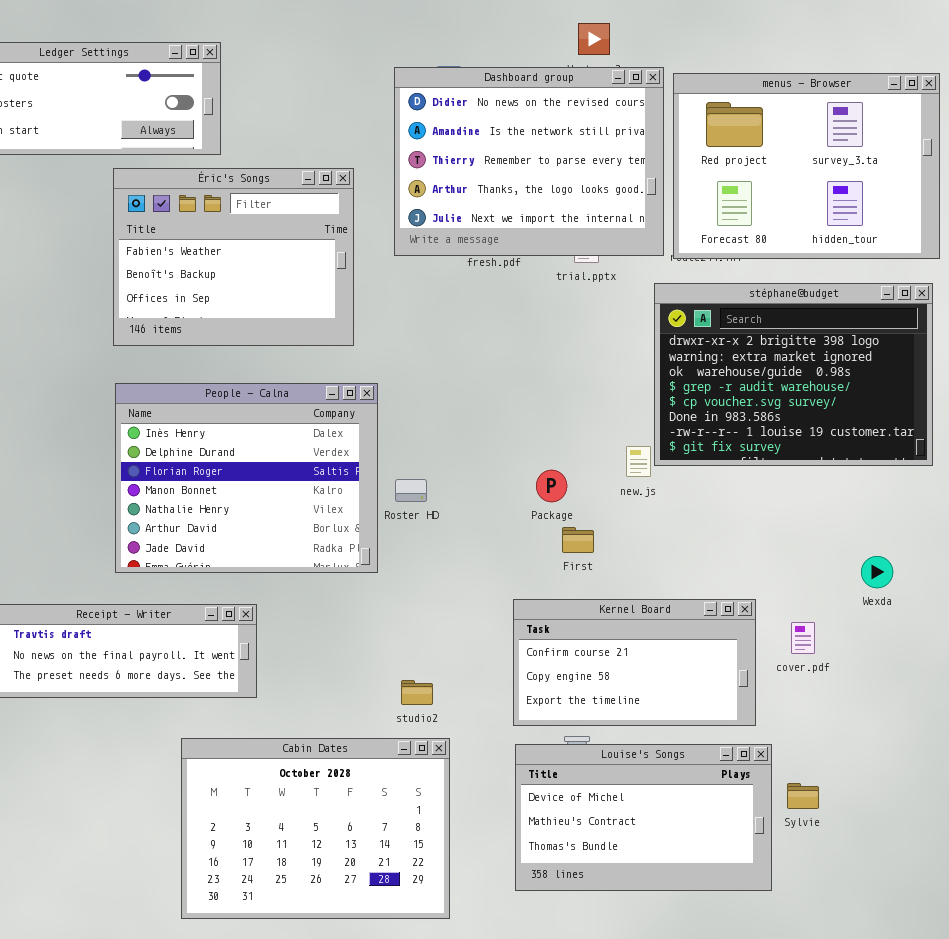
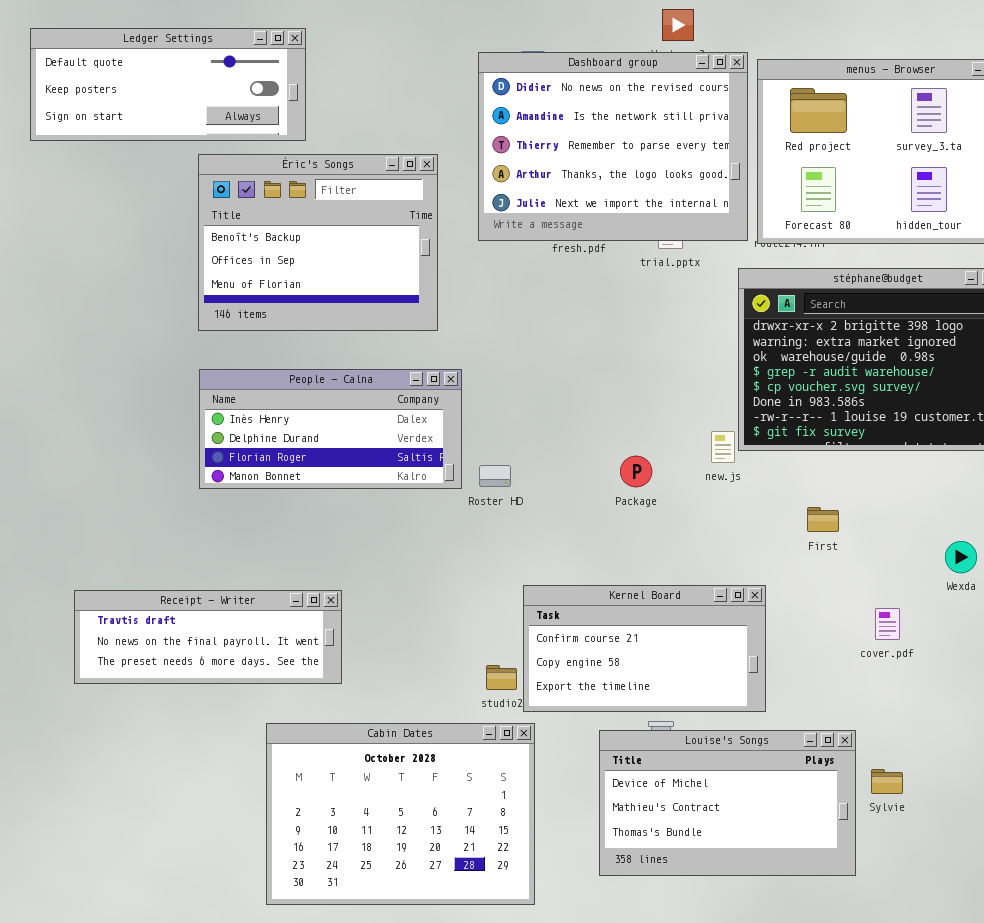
Éric's Songs: [113,168,354,346] -> [198,154,438,331], scrolled down 1 row
People - Calna: [115,383,378,573] -> [199,369,462,489], resized
First: [562,527,594,553] -> [807,507,839,532], moved
Kernel Board: [513,599,756,726] -> [523,585,766,712], moved

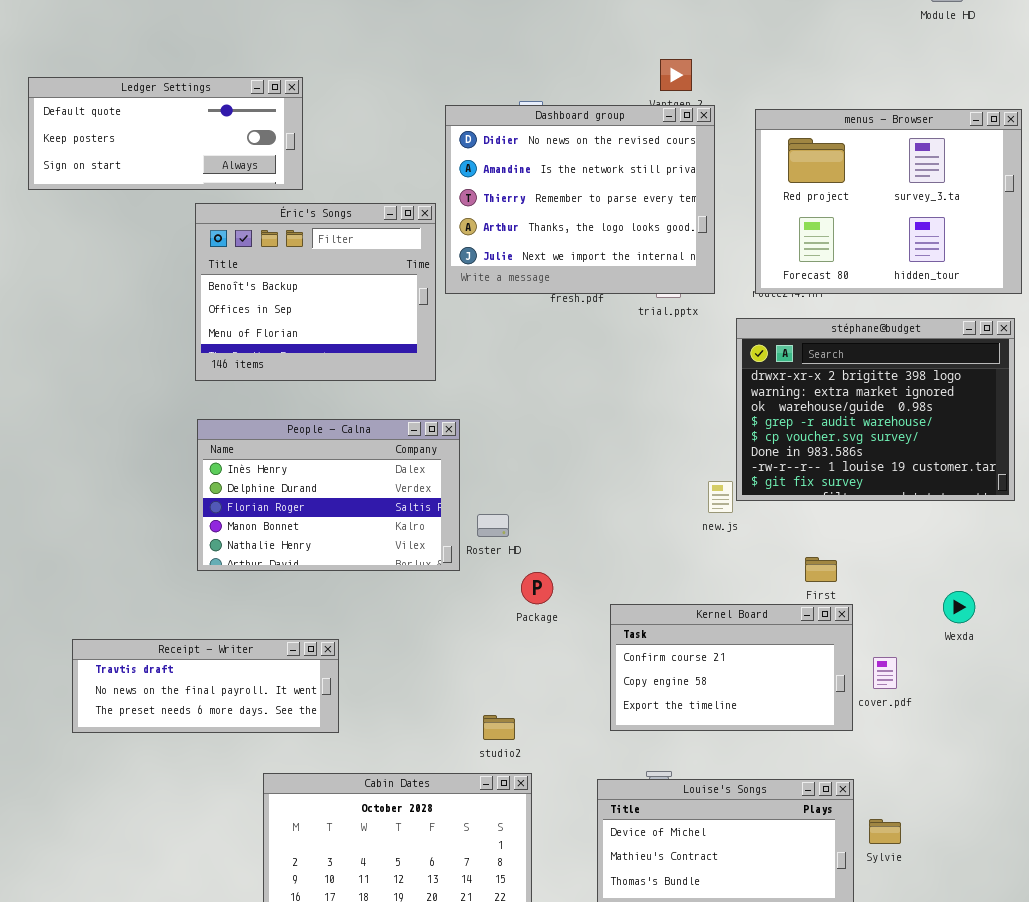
Dashboard group: [478,52,748,241] -> [445,105,715,294], moved
People - Calna: [199,369,462,489] -> [197,419,460,571], resized
Package: [620,456,652,487] -> [521,572,553,604], moved
Kernel Board: [523,585,766,712] -> [610,604,853,731], moved

